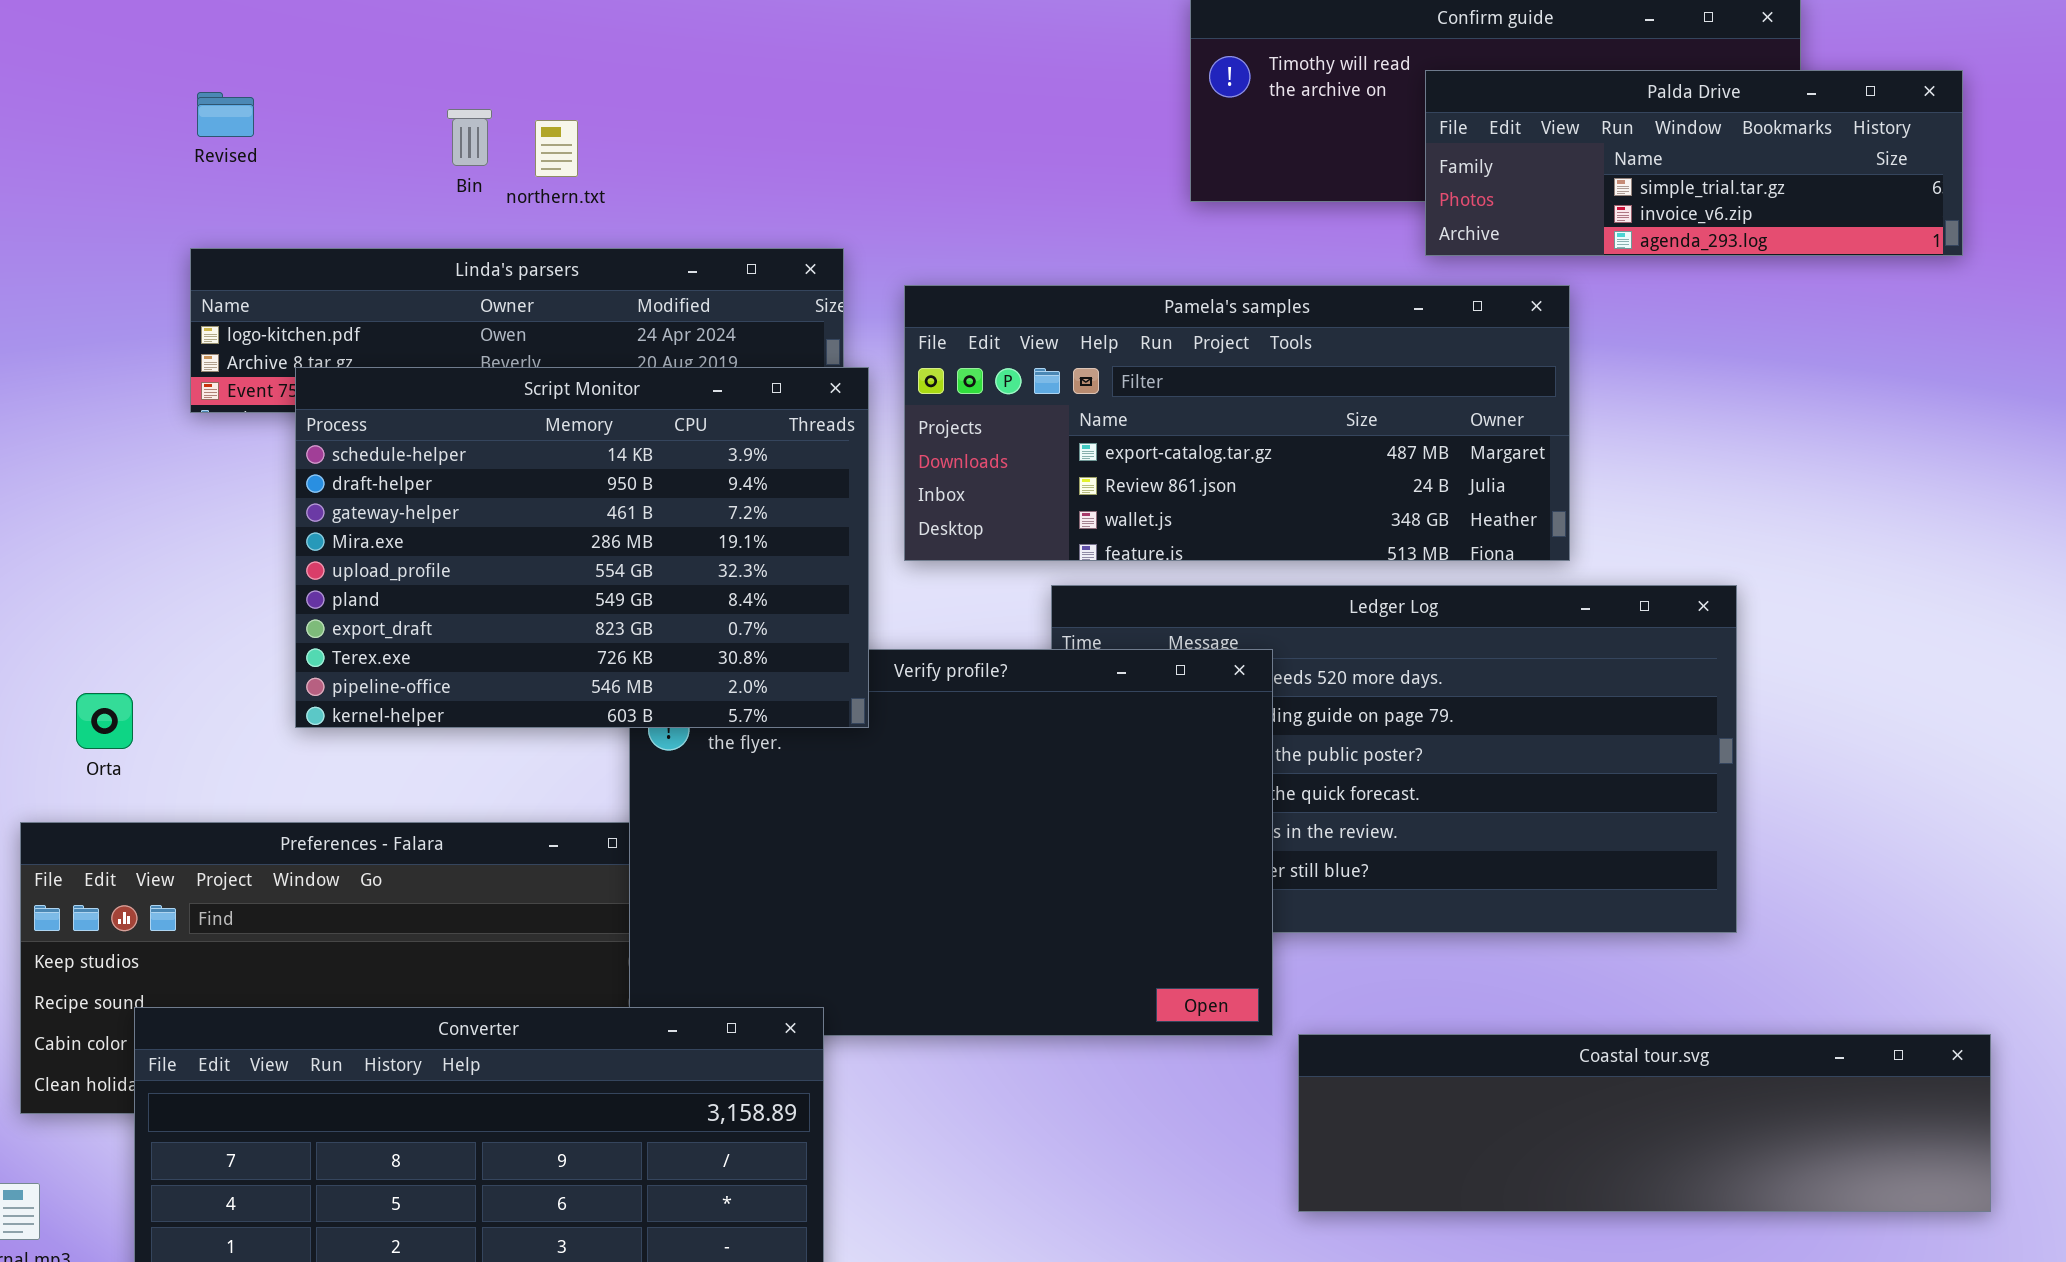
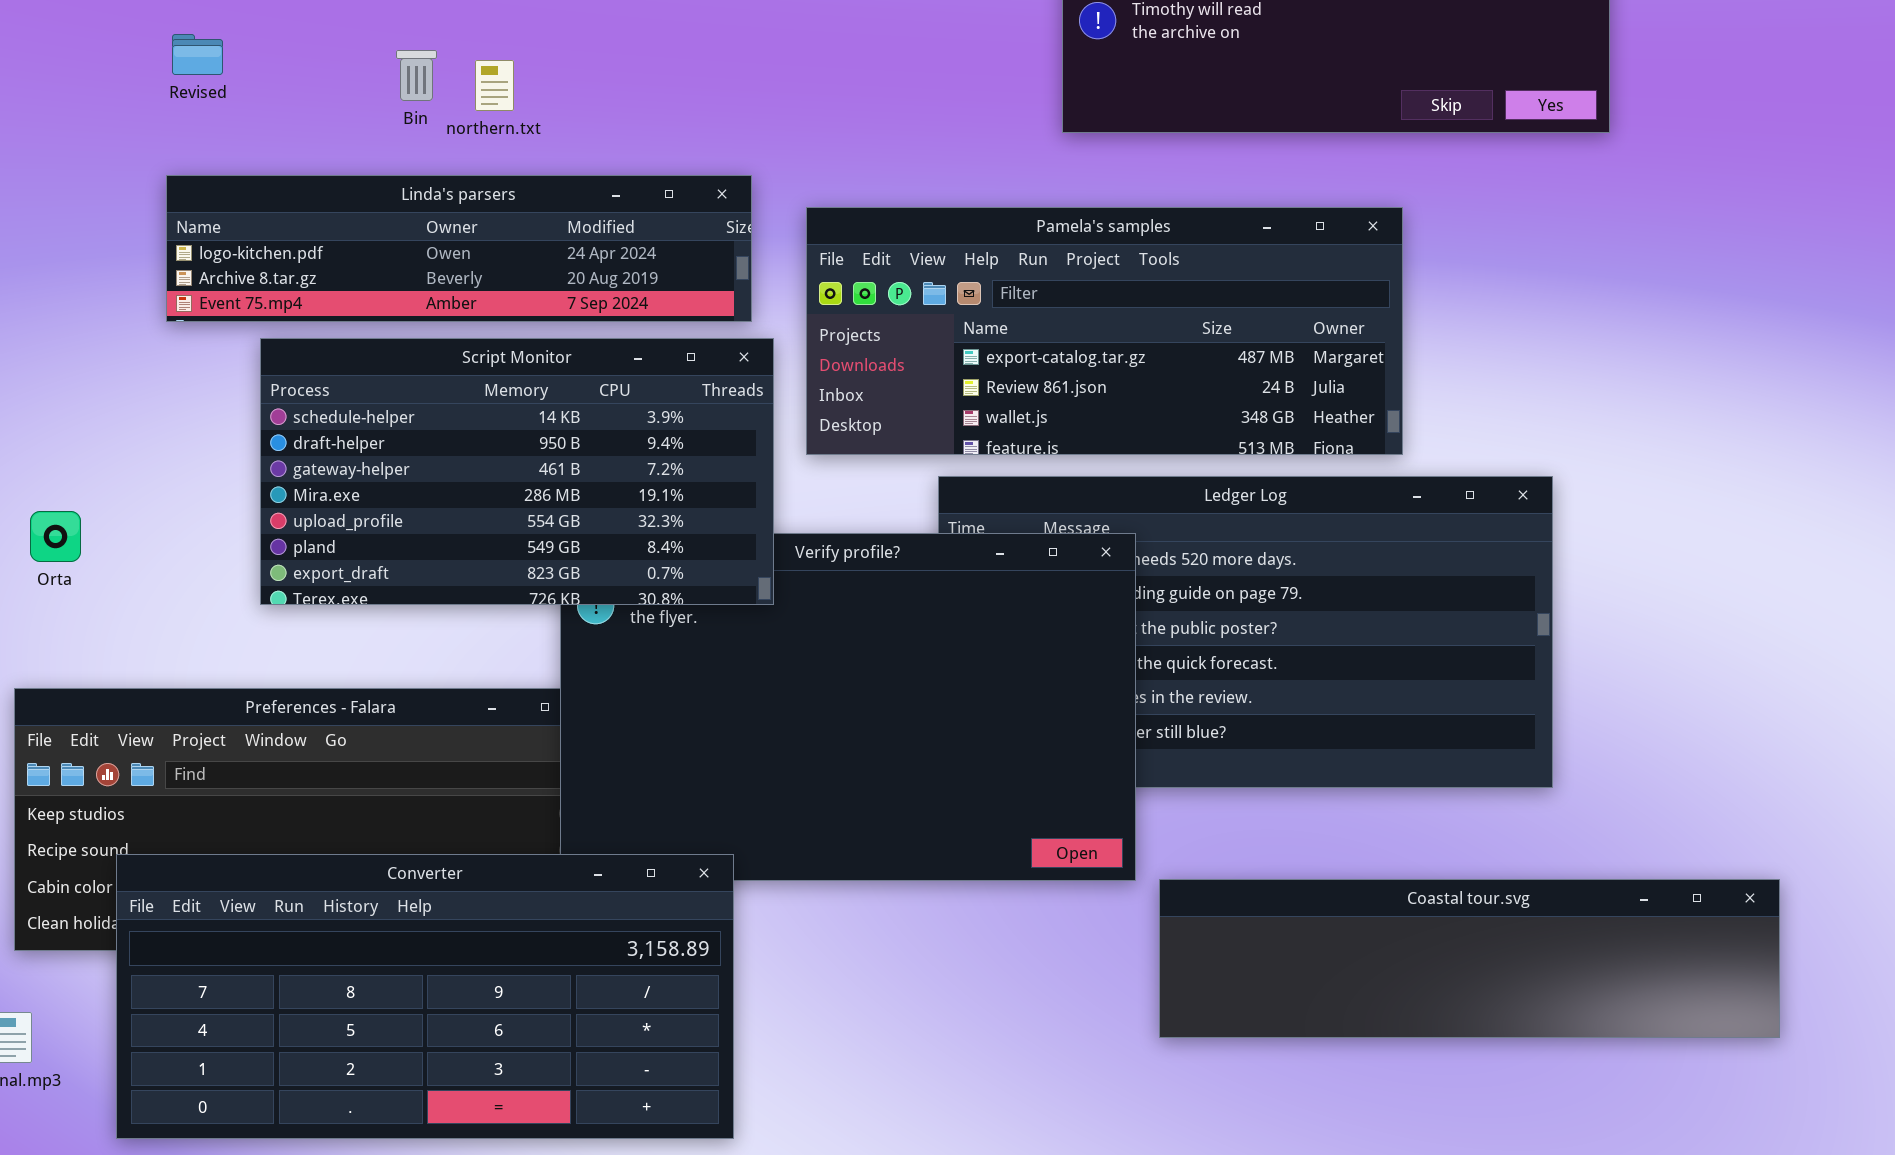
Palda Drive: [1425,70,1963,256] -> none, closed
Script Monitor: [295,367,869,728] -> [260,338,774,605], resized
Orta: [76,693,133,749] -> [30,511,81,562], moved

